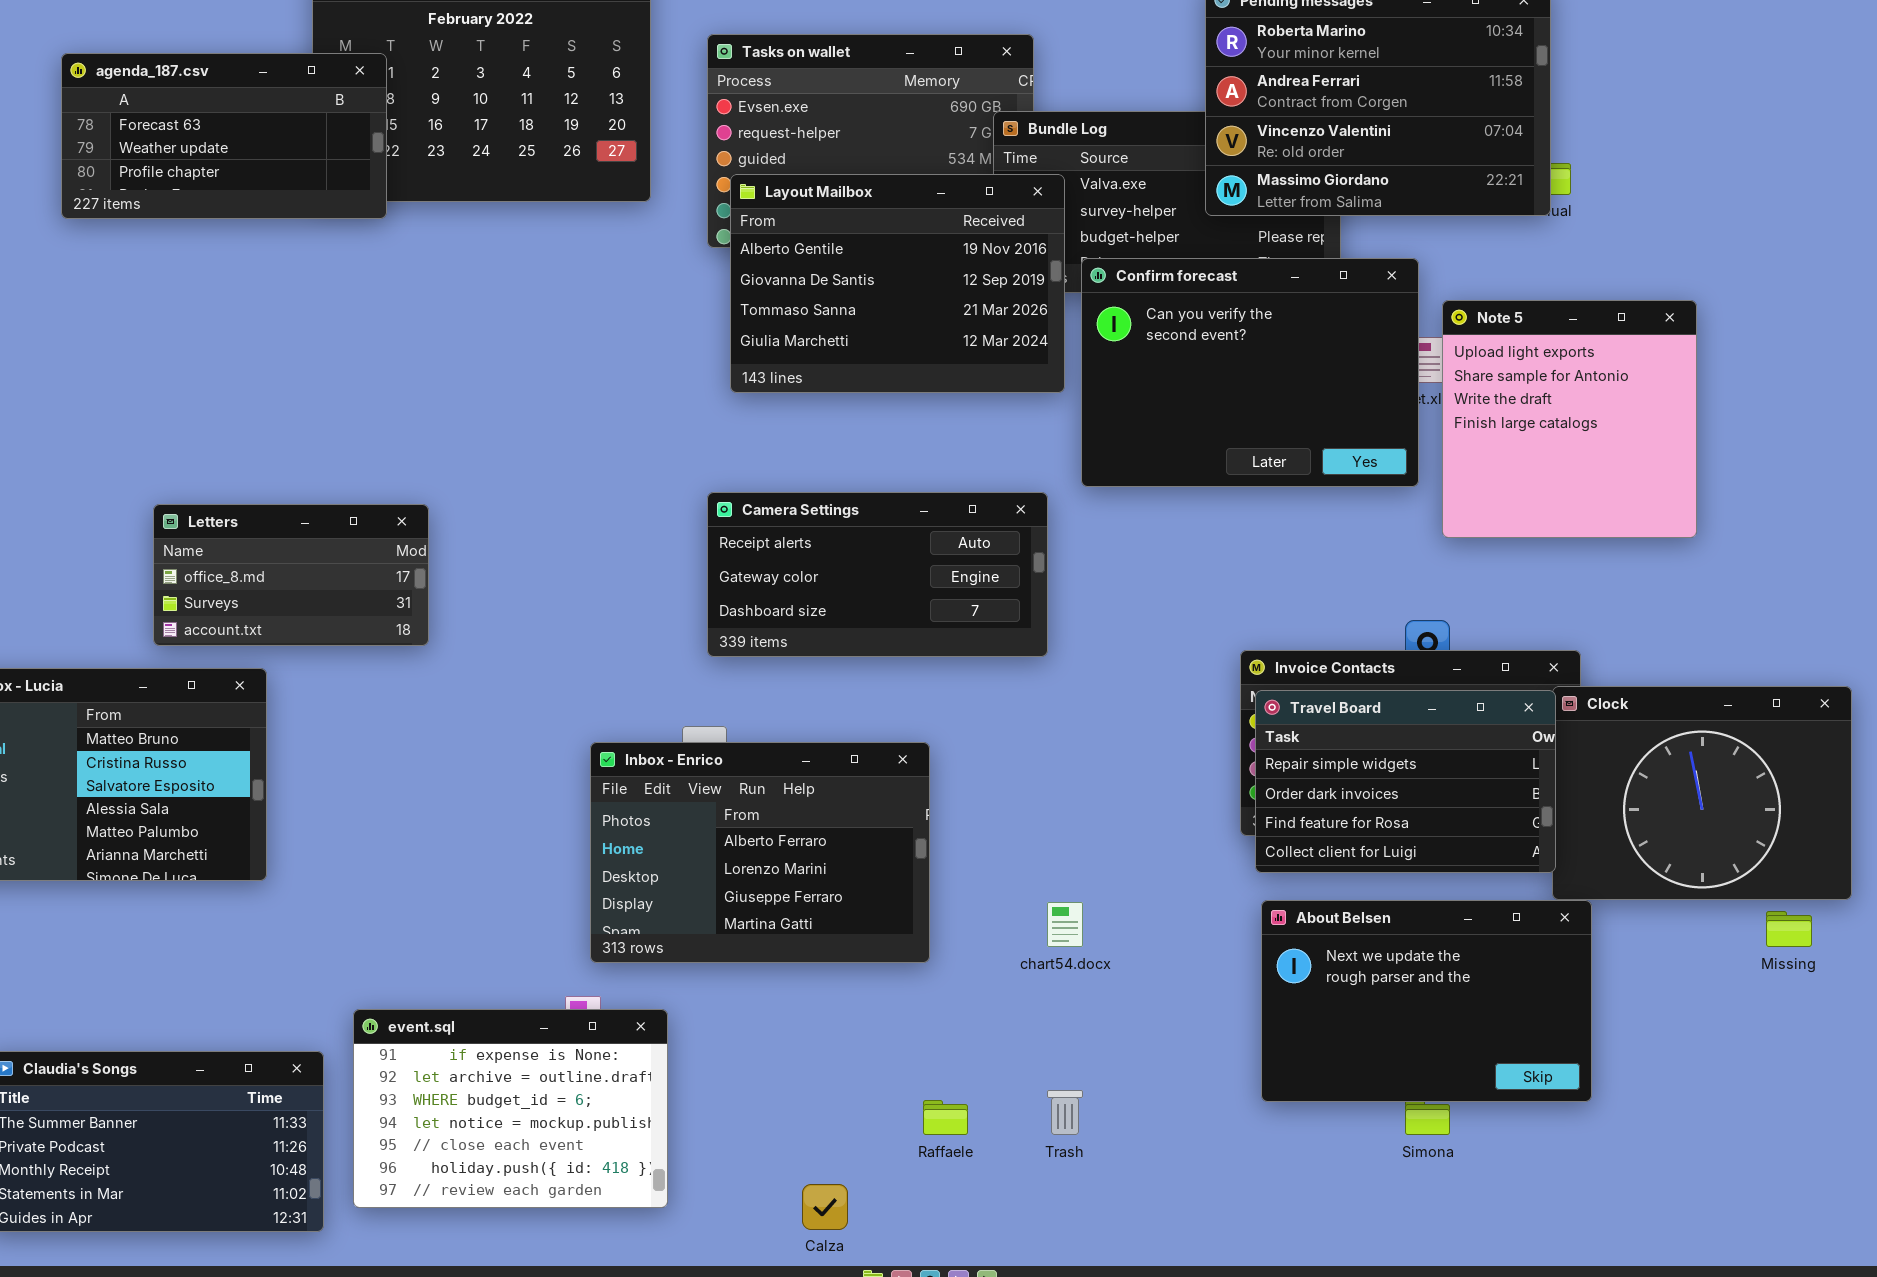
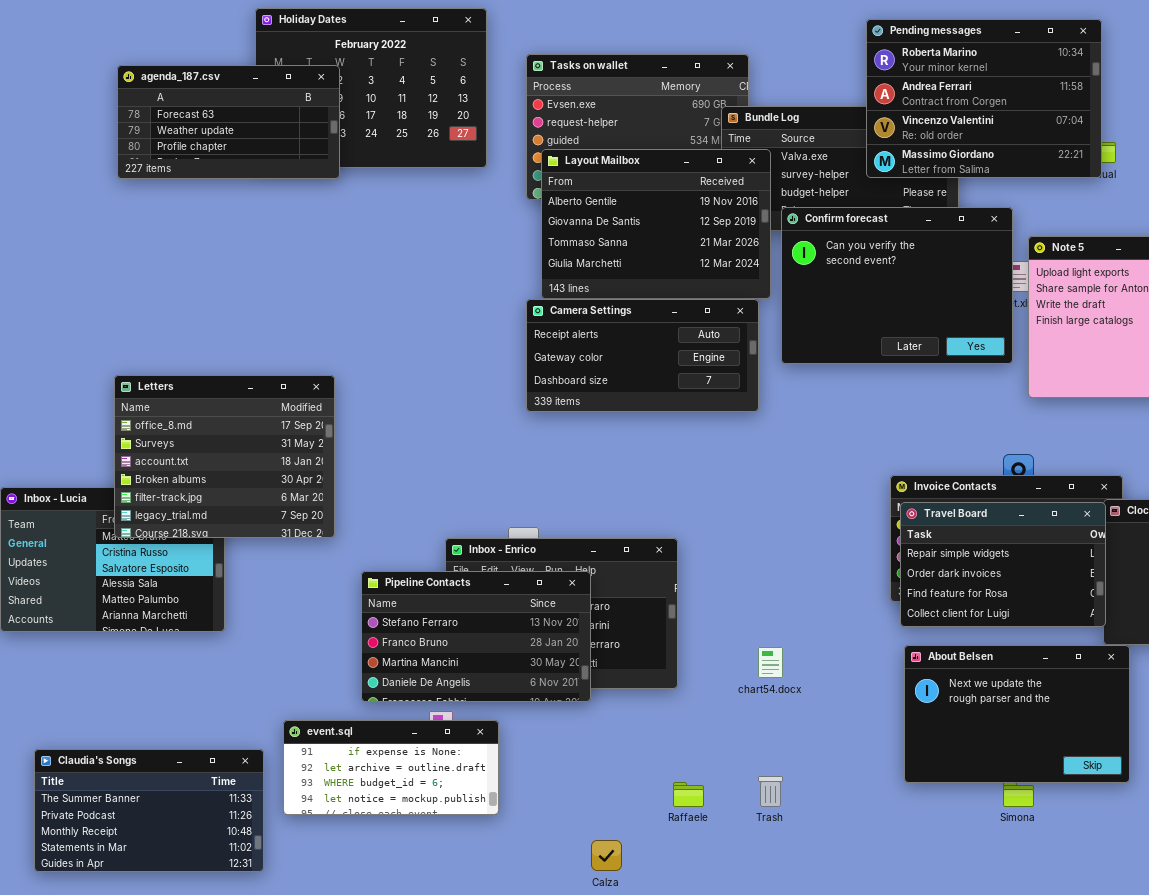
agenda_187.csv: [61,53,387,219] -> [117,65,340,179], moved
Camera Settings: [707,492,1048,657] -> [526,299,759,412], moved
Letters: [153,504,429,646] -> [114,375,335,538], resized
Pipeline Contacts: none -> [361,571,591,702], opened
event.sql: [353,1009,668,1208] -> [283,720,499,815], resized

